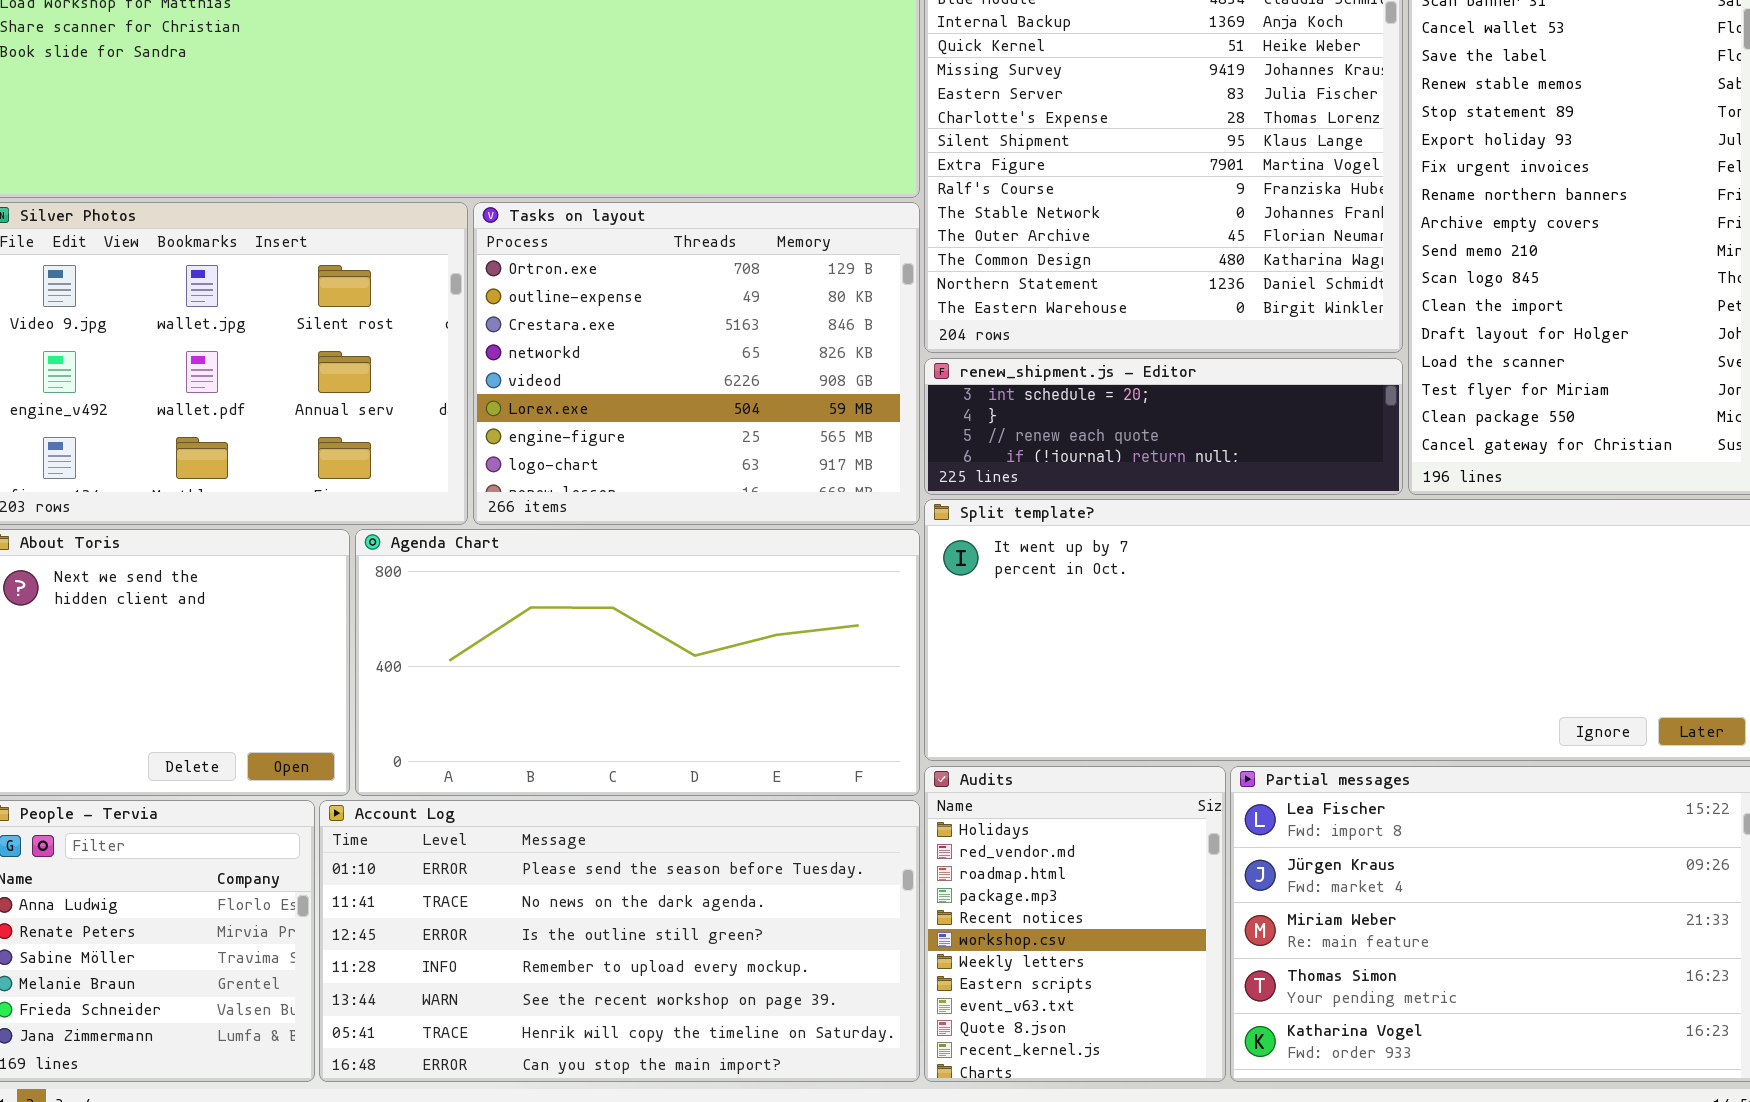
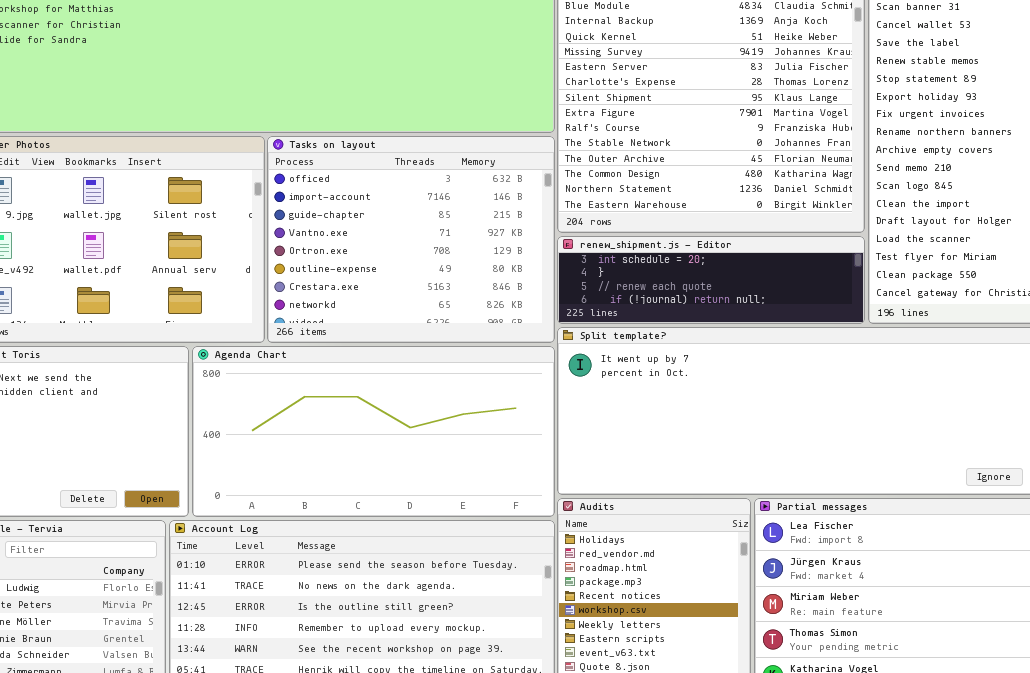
Tasks on layout: [473,202,920,525] -> [267,136,555,343], scrolled up 4 rows

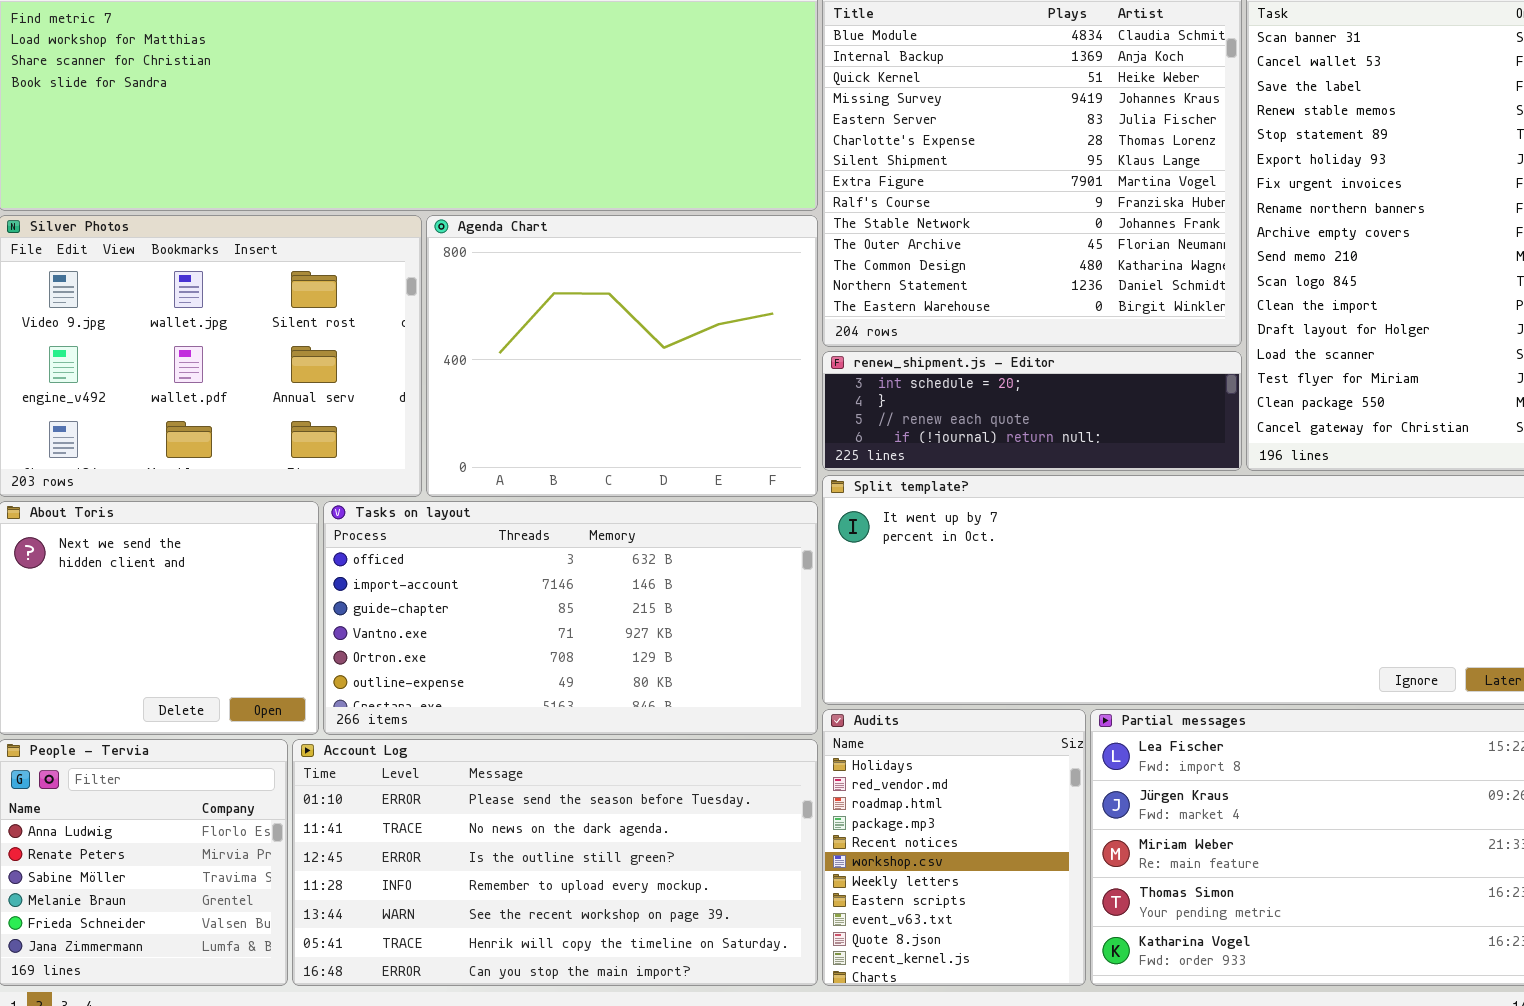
Tasks on layout: [267,136,555,343] -> [323,501,818,735], moved, resized
Agenda Chart: [192,346,555,517] -> [426,215,818,497], moved, resized

